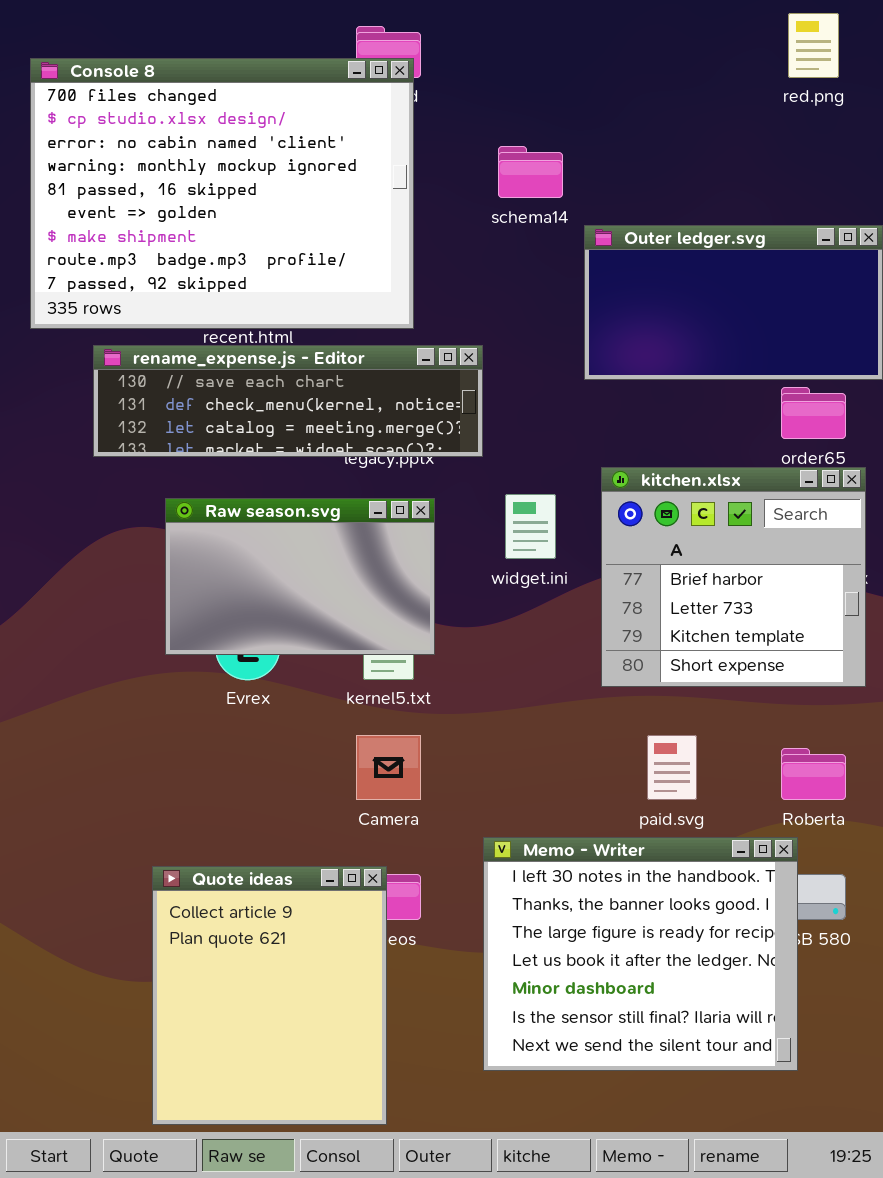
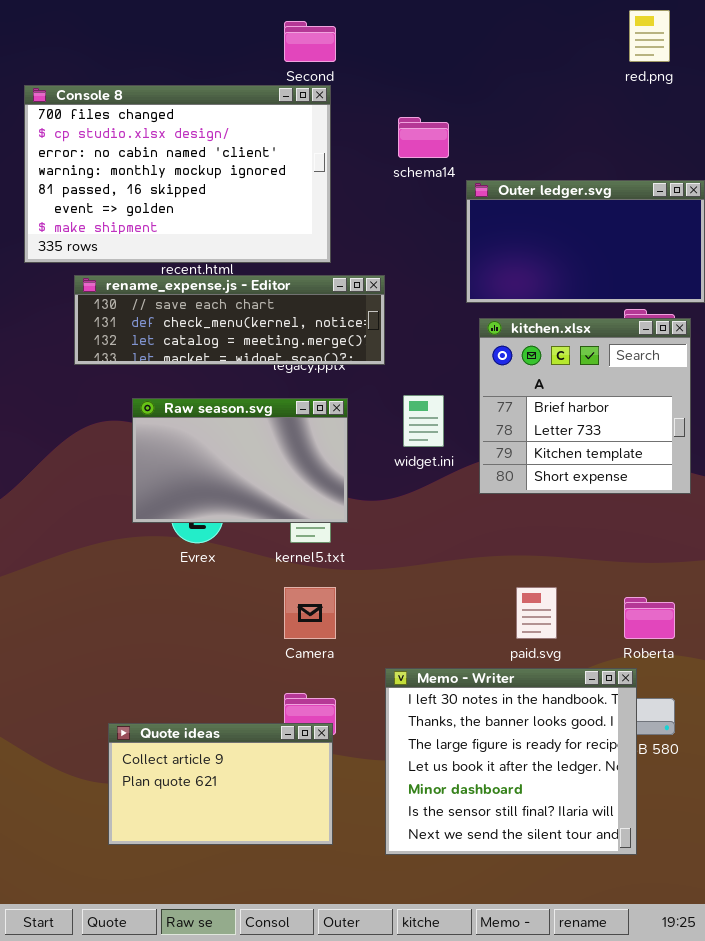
Console 8: [30,58,414,329] -> [24,85,331,263], resized
kitchen.xlsx: [601,467,866,687] -> [479,318,691,494], moved
Quote ideas: [152,866,387,1125] -> [108,723,333,845], moved, resized

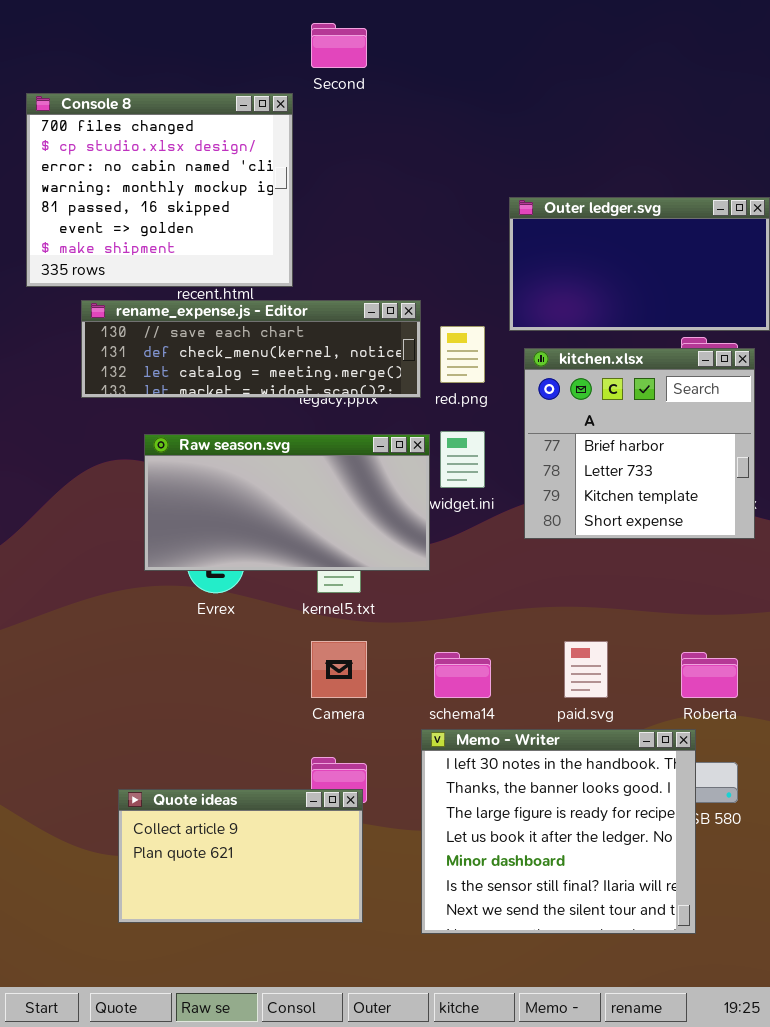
red.png: [629,10,670,62] -> [440,326,485,383], moved
Console 8: [24,85,331,263] -> [26,93,293,287], resized
schema14: [398,117,449,158] -> [434,652,491,698], moved
Raw season.svg: [132,398,348,523] -> [144,434,430,571], resized

